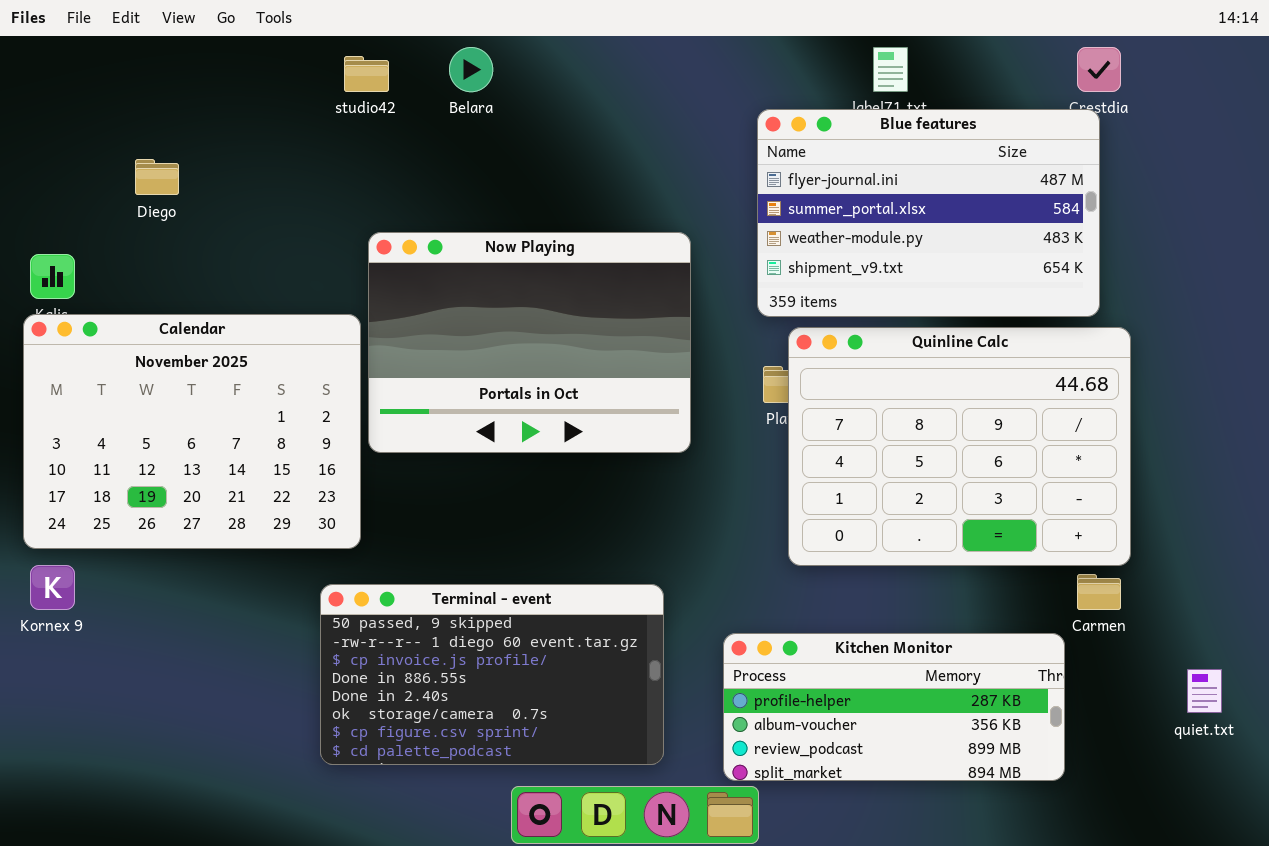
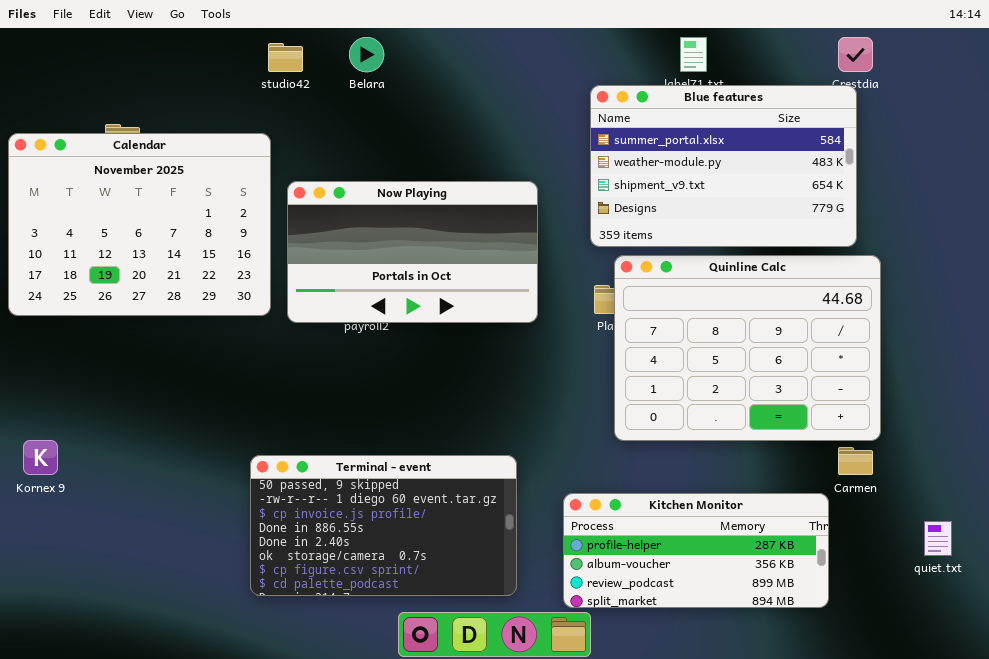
Blue features: [757,109,1100,317] -> [590,85,857,247], scrolled down 1 row
Now Playing: [368,232,691,453] -> [287,181,538,323], resized
Calendar: [23,314,361,549] -> [8,133,271,316], moved

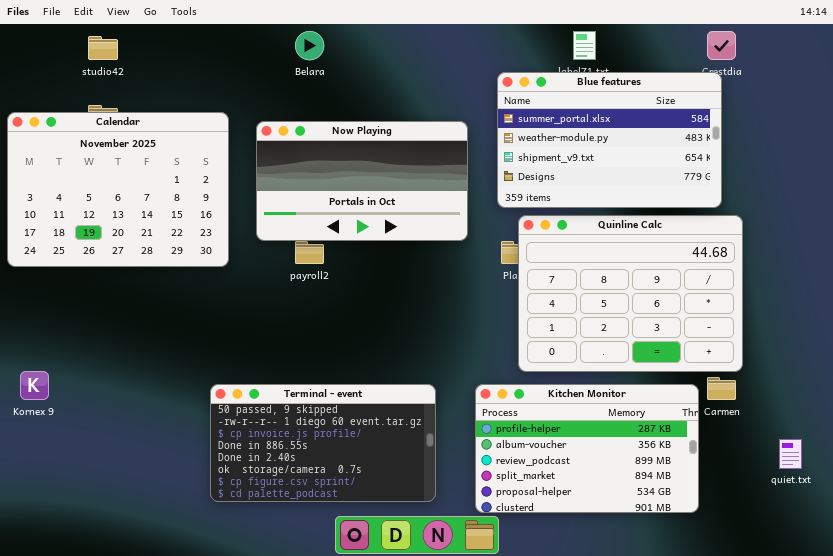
studio42: [268,43,303,72] -> [88,36,118,60], moved
Now Playing: [287,181,538,323] -> [256,121,468,241], moved
Kitchen Monitor: [563,493,829,608] -> [475,384,699,513], resized

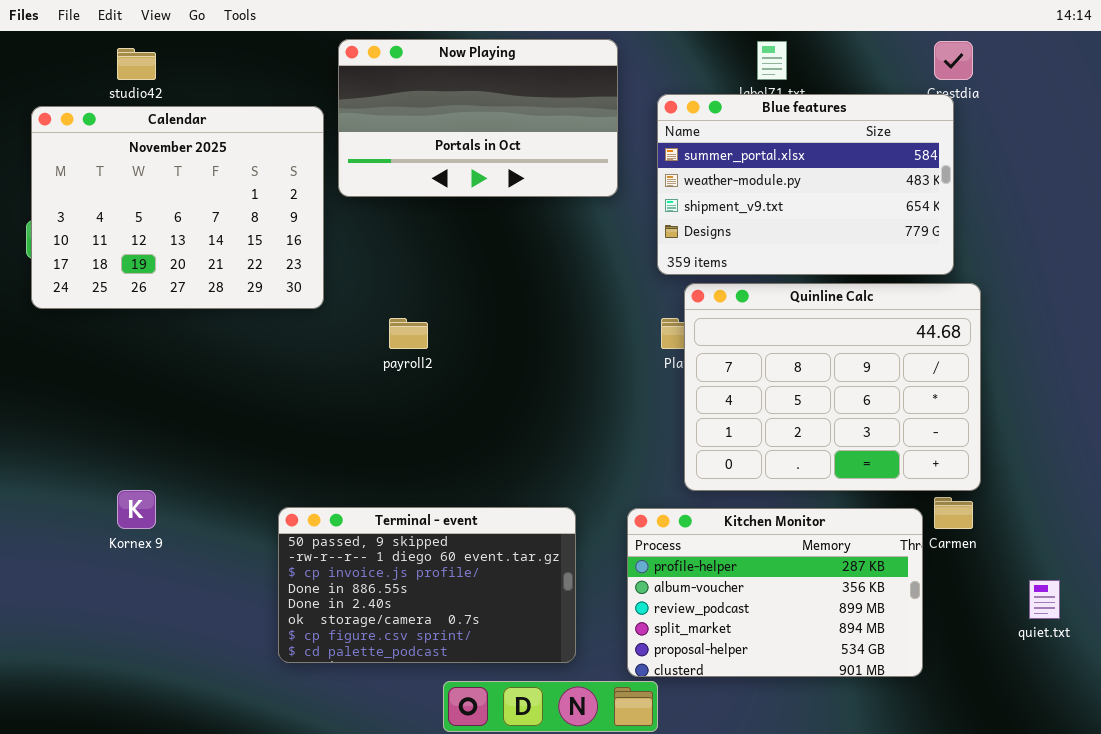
Calendar: [7,112,229,267] -> [31,106,324,309], moved
Now Playing: [256,121,468,241] -> [338,39,618,197], moved
Kornex 9: [20,371,49,400] -> [117,490,156,529], moved

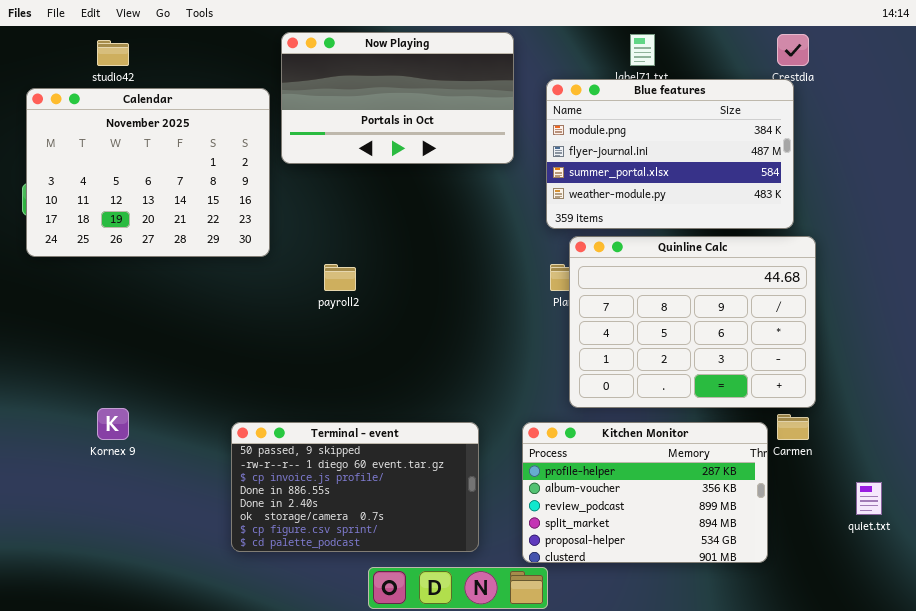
Blue features: [657,94,954,275] -> [546,79,794,229], scrolled up 2 rows

